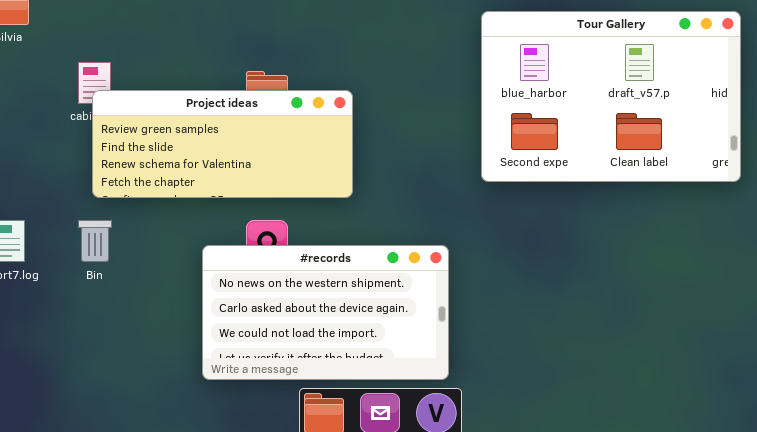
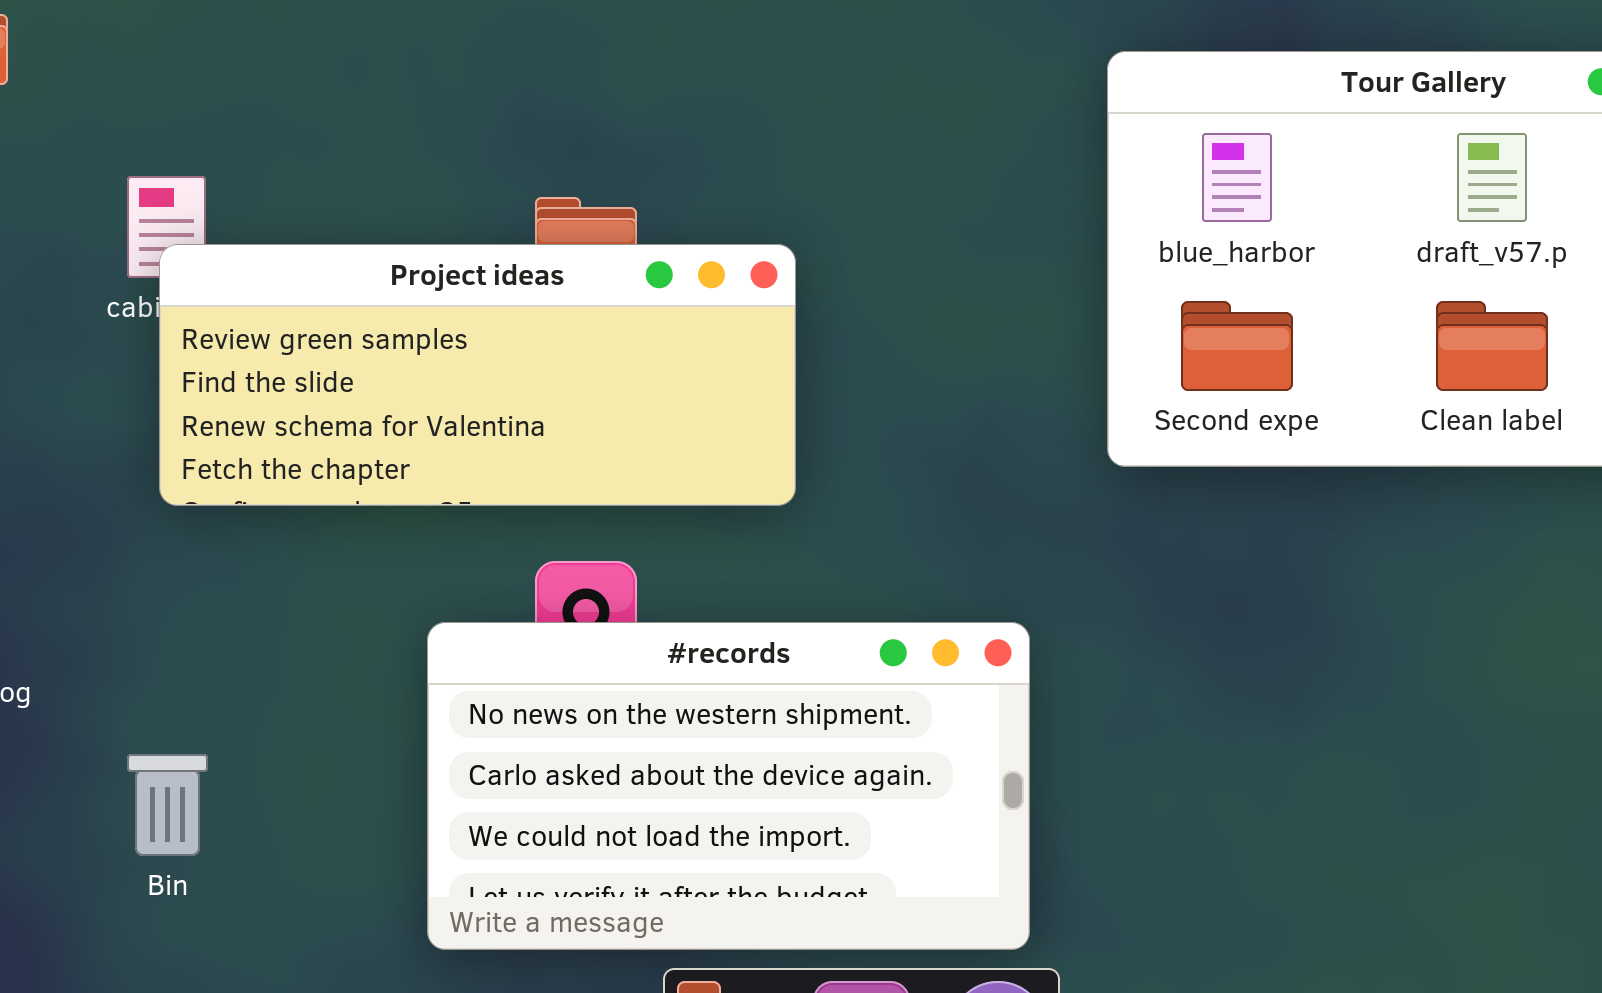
Bin: [78,220,112,262] -> [127,754,208,856], moved

